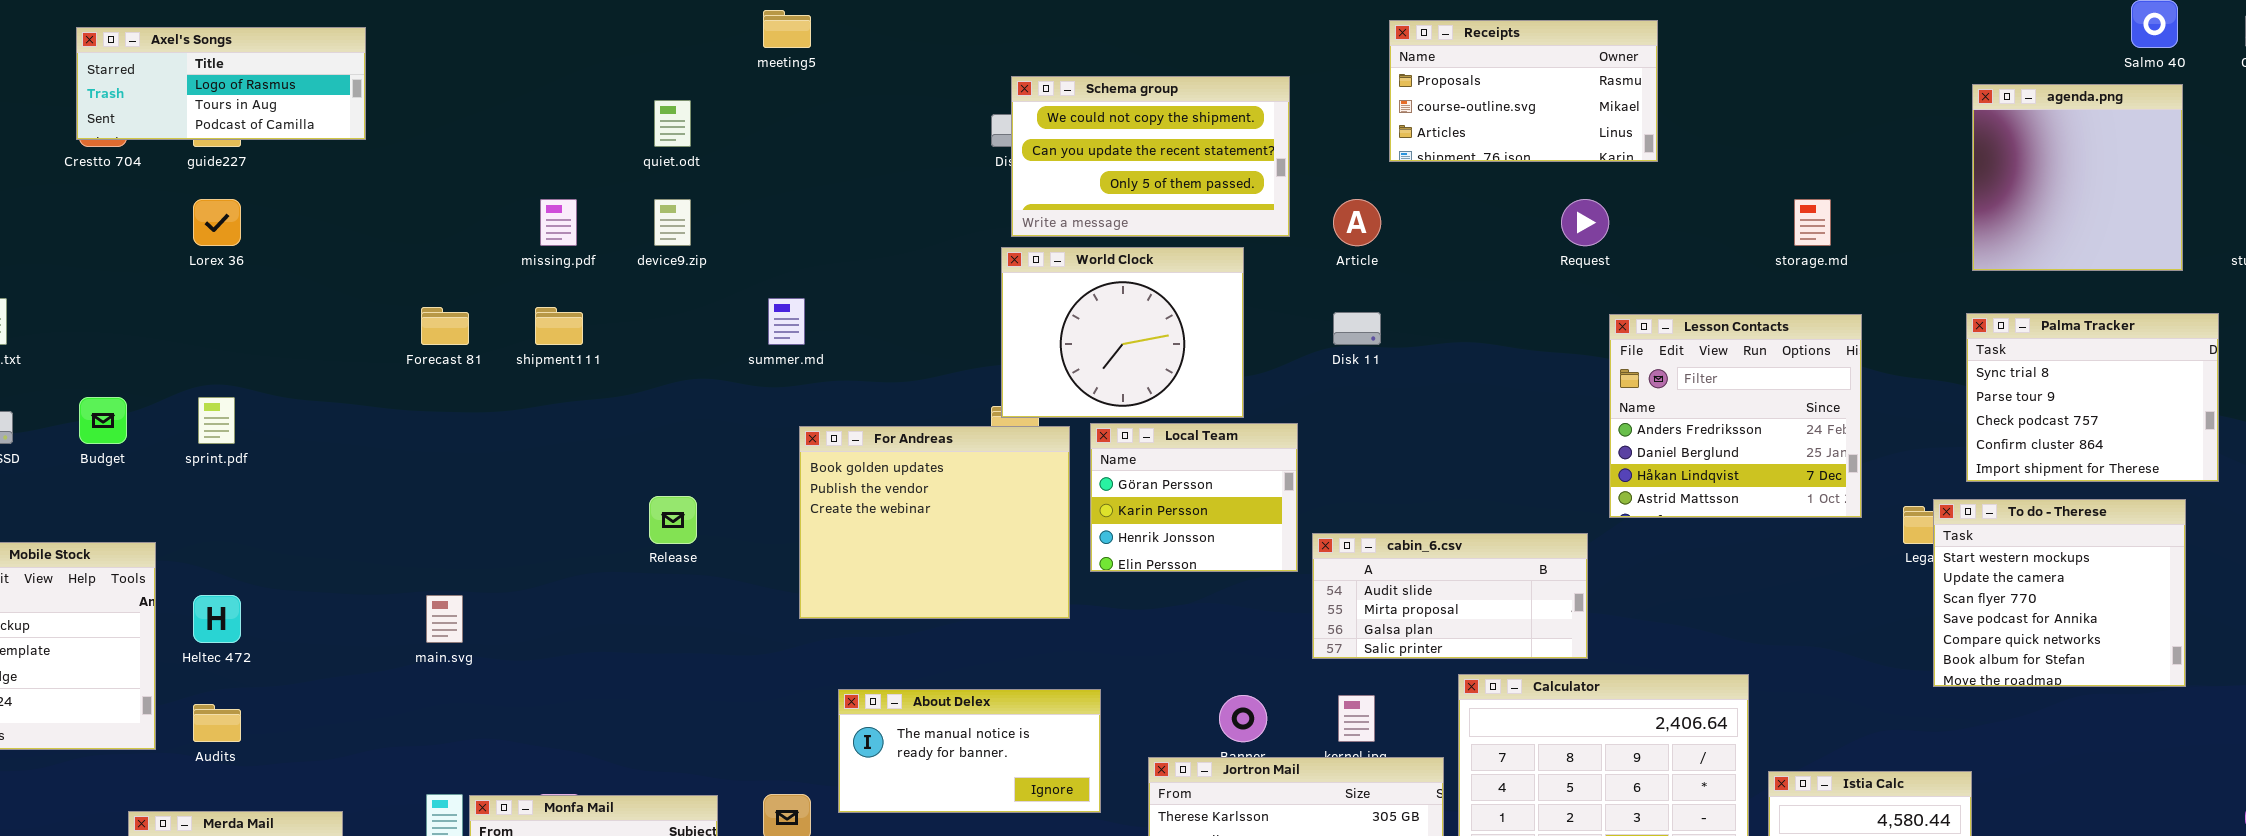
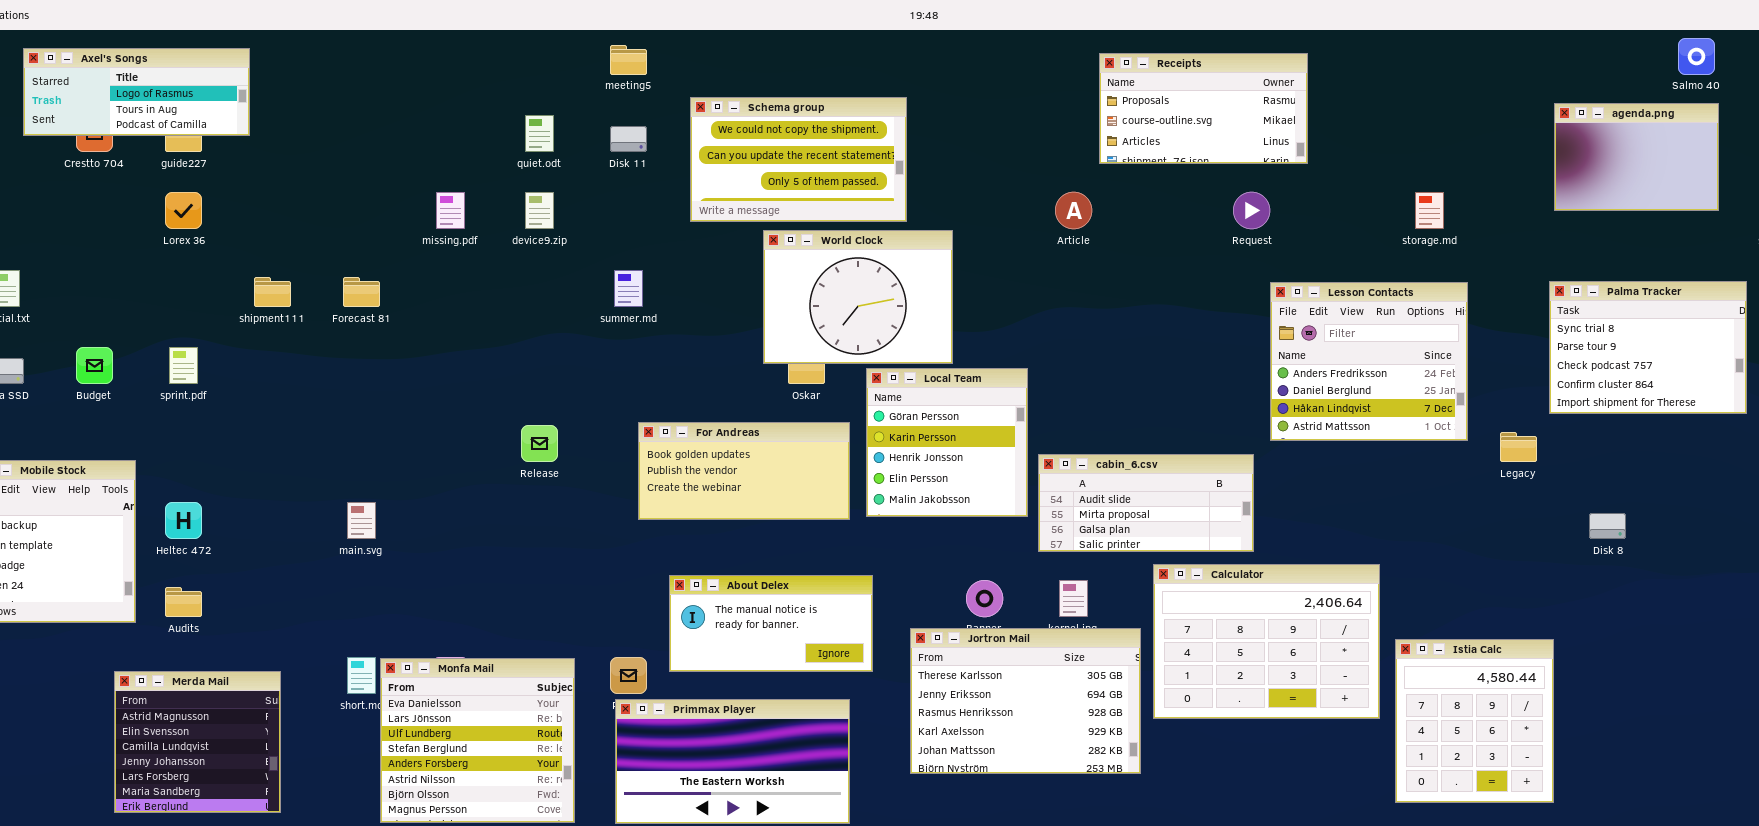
Axel's Songs: [76,27,366,140] -> [23,48,250,136], moved
Schema group: [1011,76,1290,237] -> [690,97,907,222], moved
agenda.png: [1972,84,2183,271] -> [1554,103,1719,211], resized
World Clock: [1001,247,1244,418] -> [763,230,953,364], moved
shipment111: [535,307,583,345] -> [254,277,291,307], moved
Disk 11: [1333,312,1381,345] -> [610,126,647,152], moved
Local Team: [1090,423,1298,572] -> [866,368,1028,517], resized
For Andreas: [799,426,1070,619] -> [638,422,850,520], resized
To do - Therese: [1933,499,2186,687] -> none, closed

